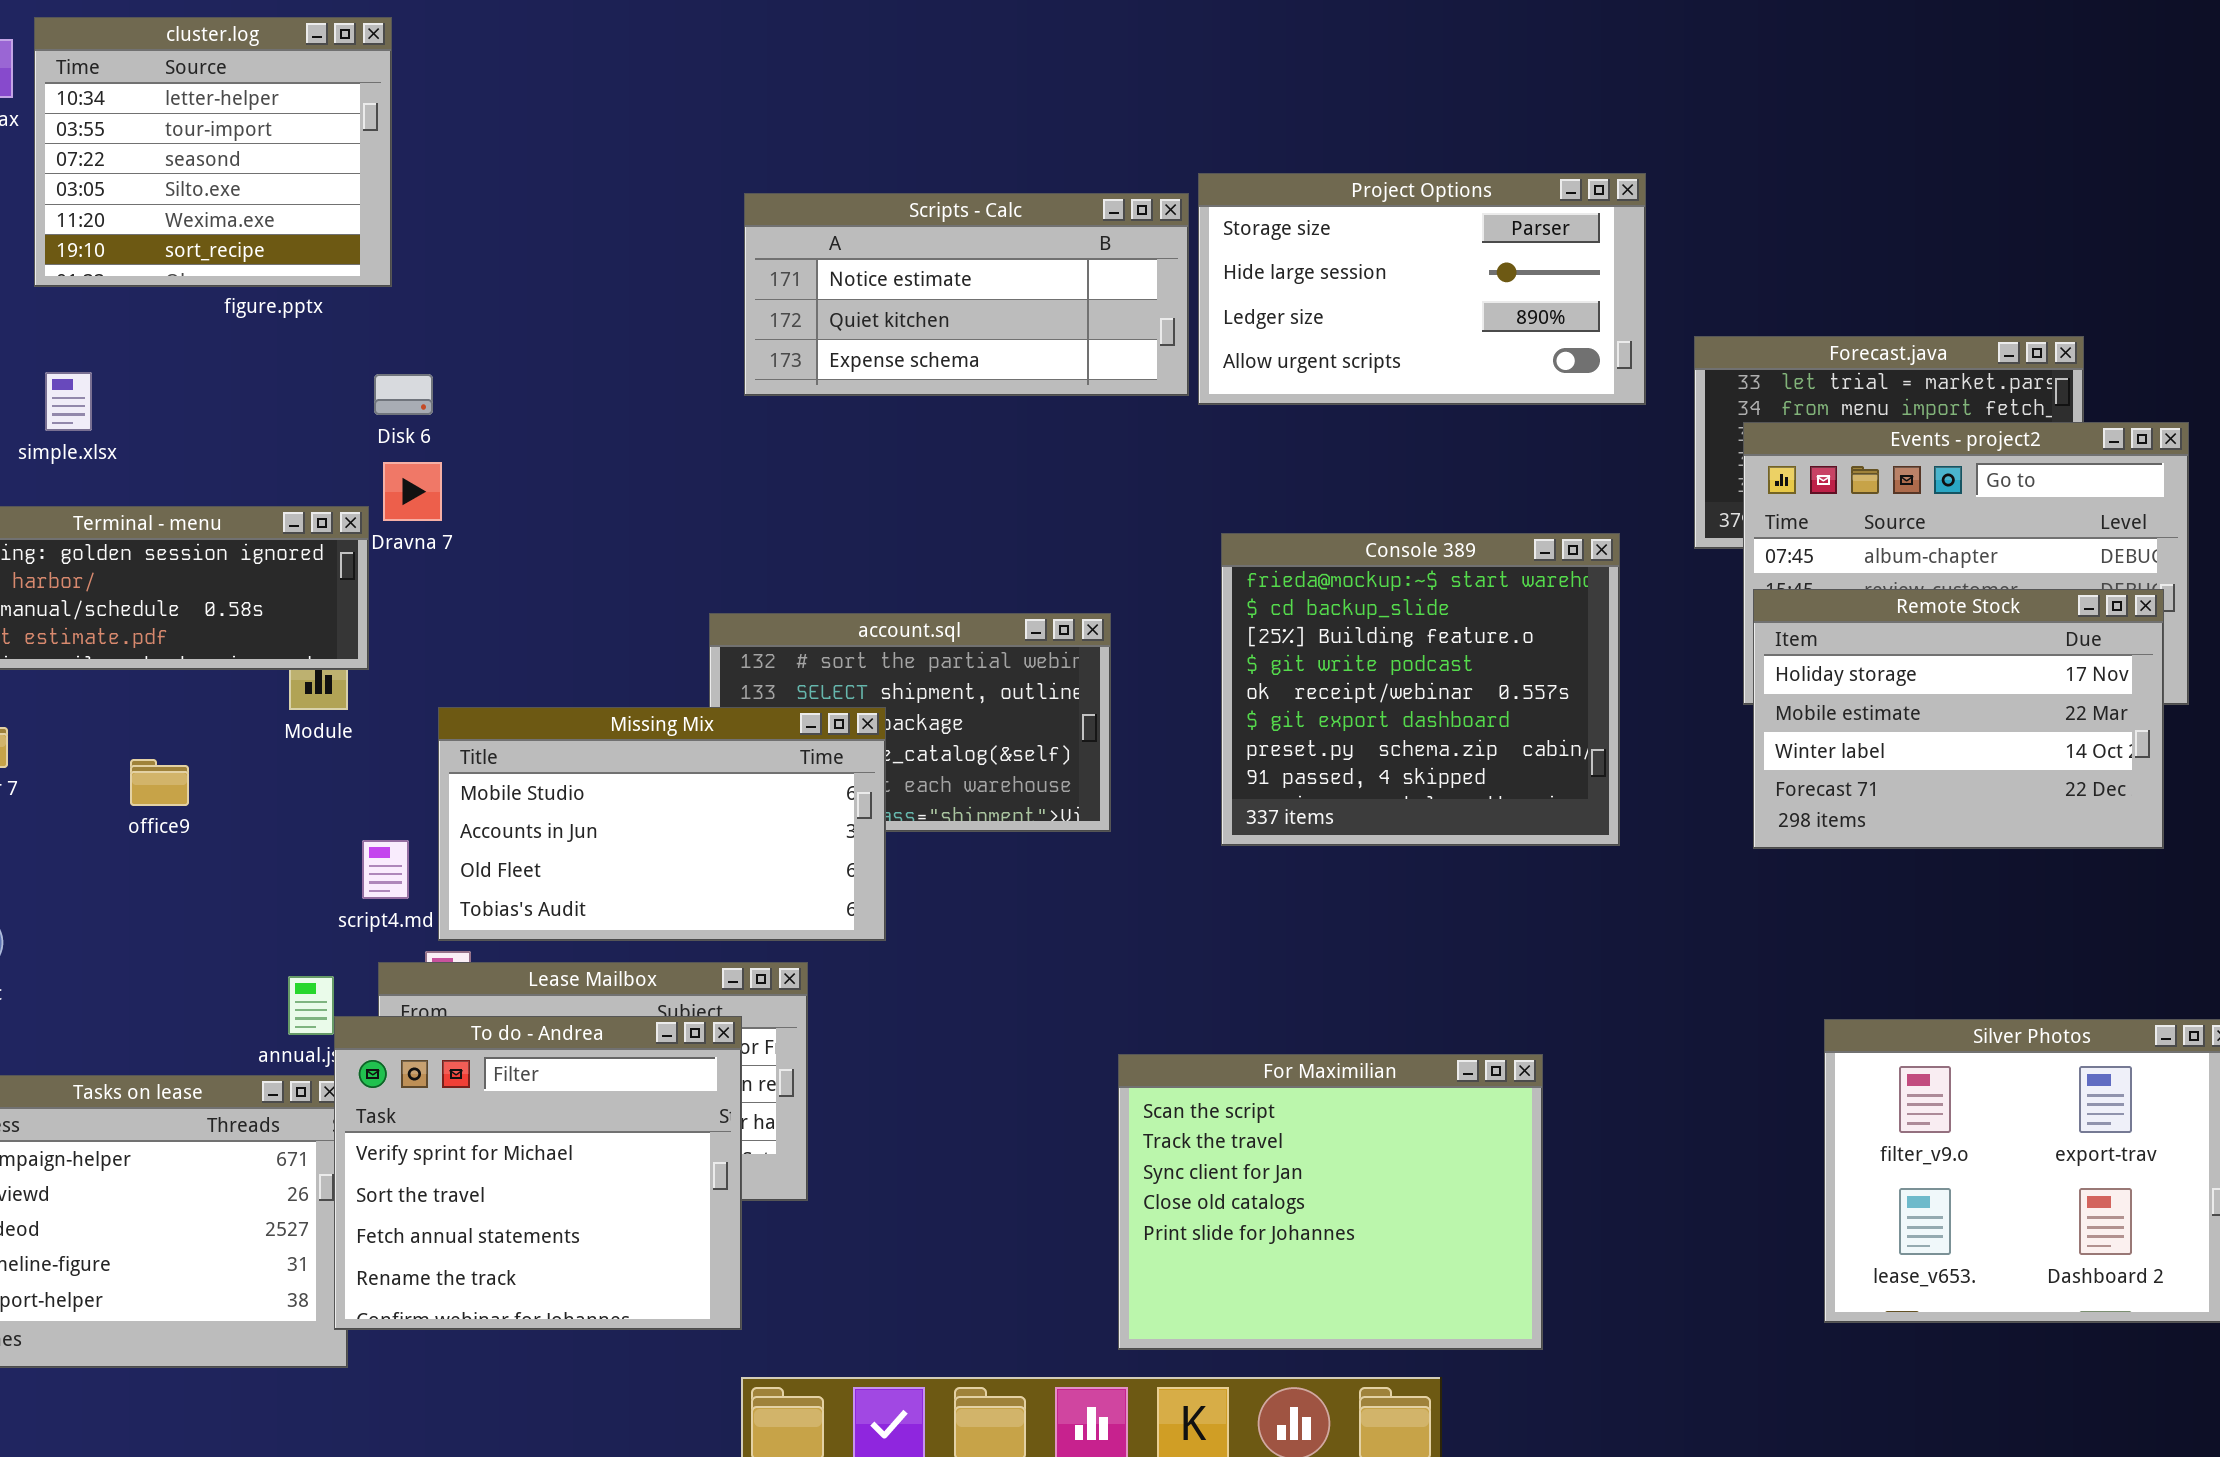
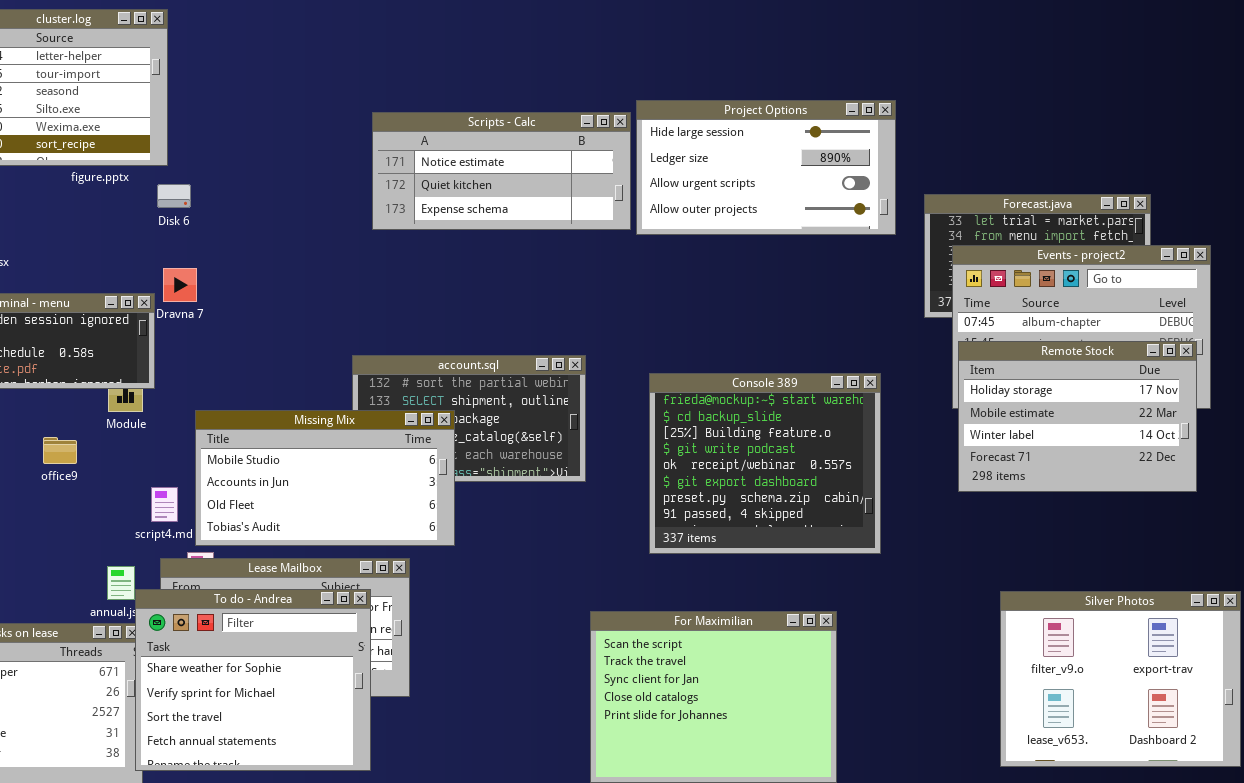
Project Options: [1198,173,1646,405] -> [636,100,896,235], scrolled down 1 row
Disk 6: [374,374,433,415] -> [157,184,191,208], moved
Console 389: [1221,533,1620,846] -> [649,373,881,554], moved
office9: [130,759,189,806] -> [43,437,77,464], moved
To do - Andrea: [334,1016,742,1330] -> [135,589,371,771], scrolled up 1 row

